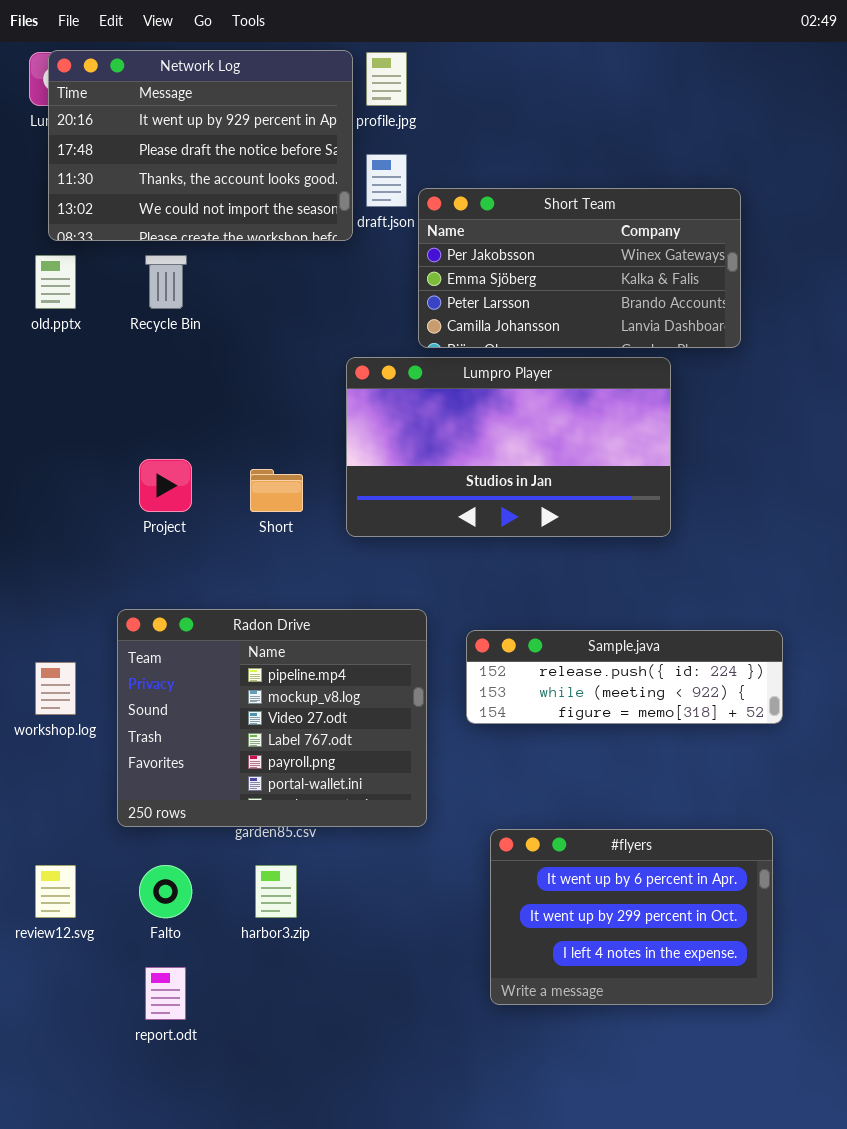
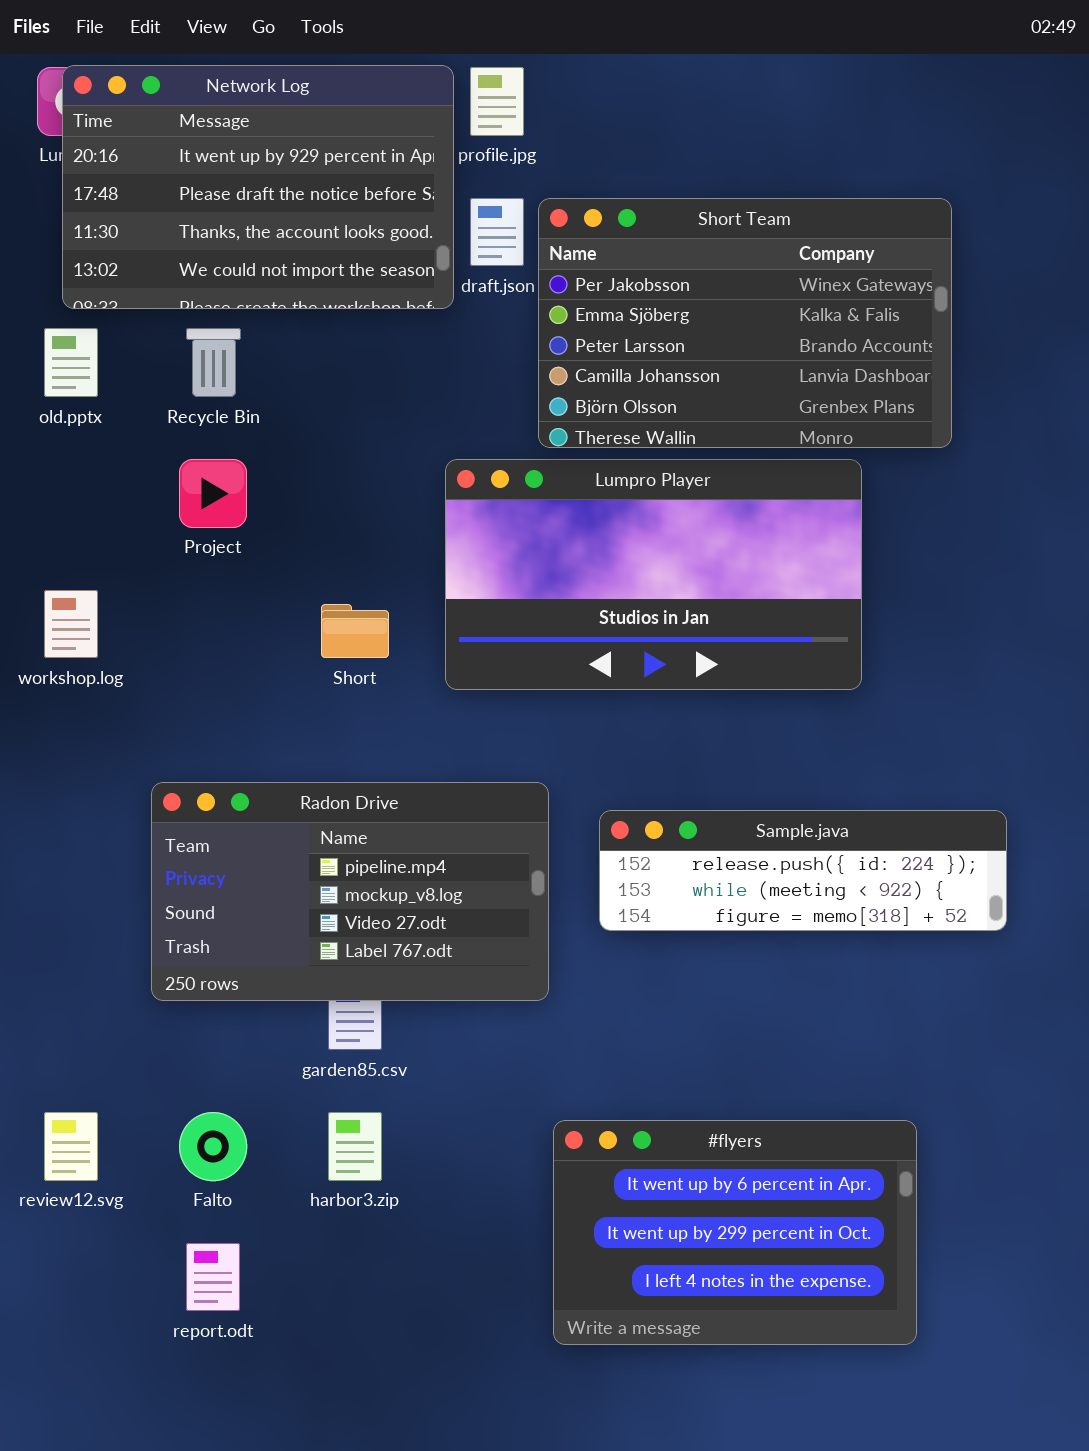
Short Team: [418,188,741,348] -> [538,198,952,448], resized
Project: [139,459,192,512] -> [179,459,247,528], moved
Radon Drive: [117,609,427,827] -> [151,782,549,1001], resized
workshop.log: [35,662,76,715] -> [44,590,98,658], moved
#flyers: [490,829,773,1005] -> [553,1120,917,1345], moved

